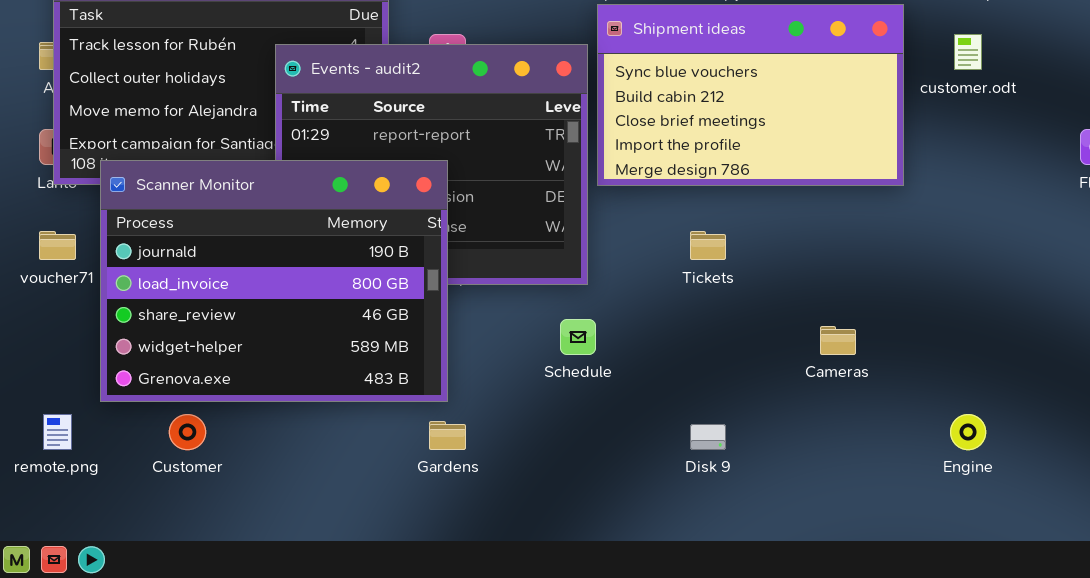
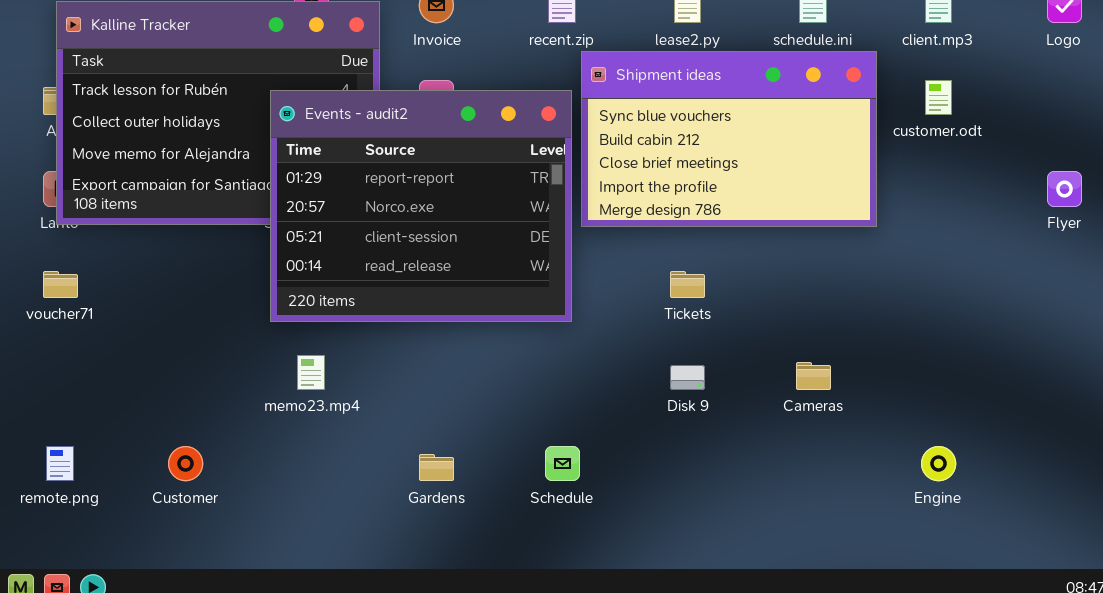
Scanner Monitor: [100,160,448,402] -> none, closed
Schedule: [560,319,596,355] -> [545,446,580,481], moved
Disk 9: [690,424,726,450] -> [670,365,705,390], moved

